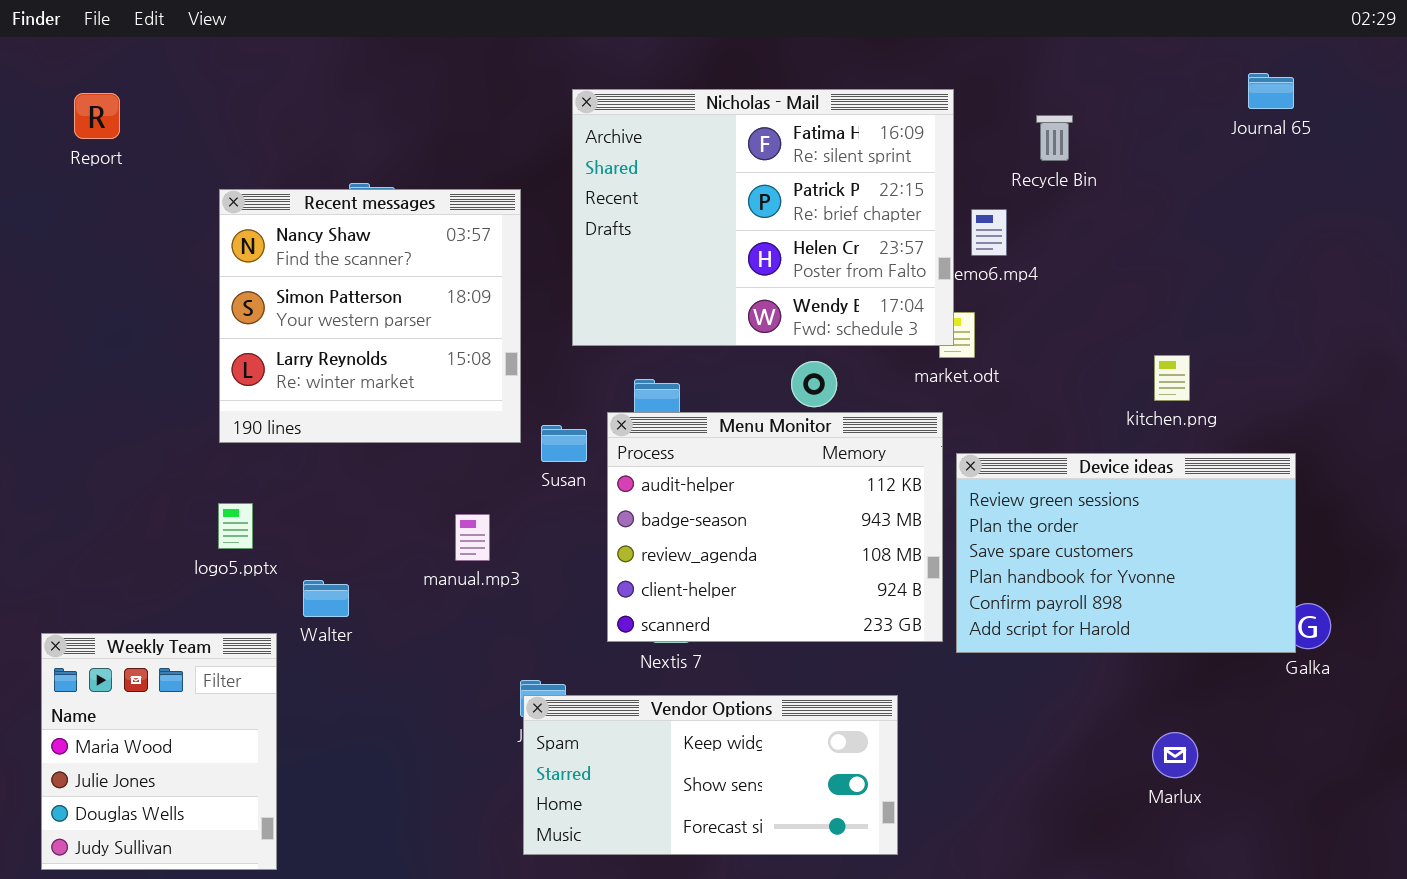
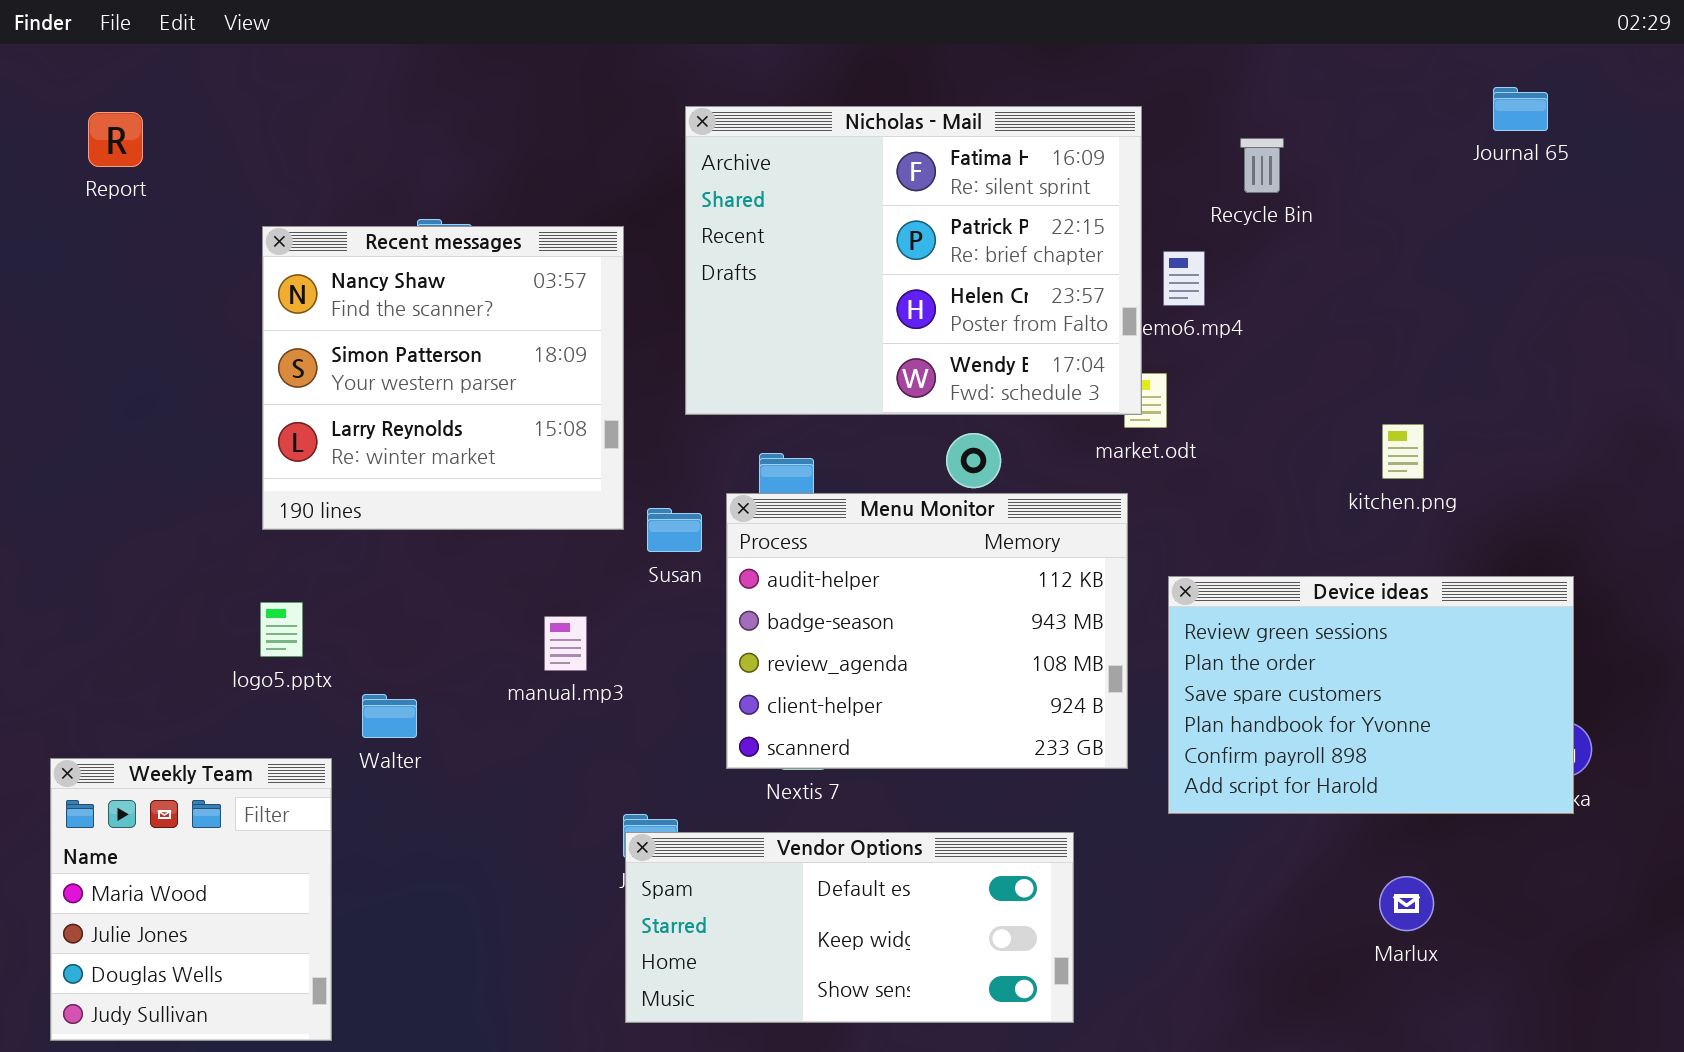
Device ideas: [956,453,1296,653] -> [1168,576,1574,814], moved
Vendor Options: [523,695,898,855] -> [625,832,1074,1023], scrolled up 1 row

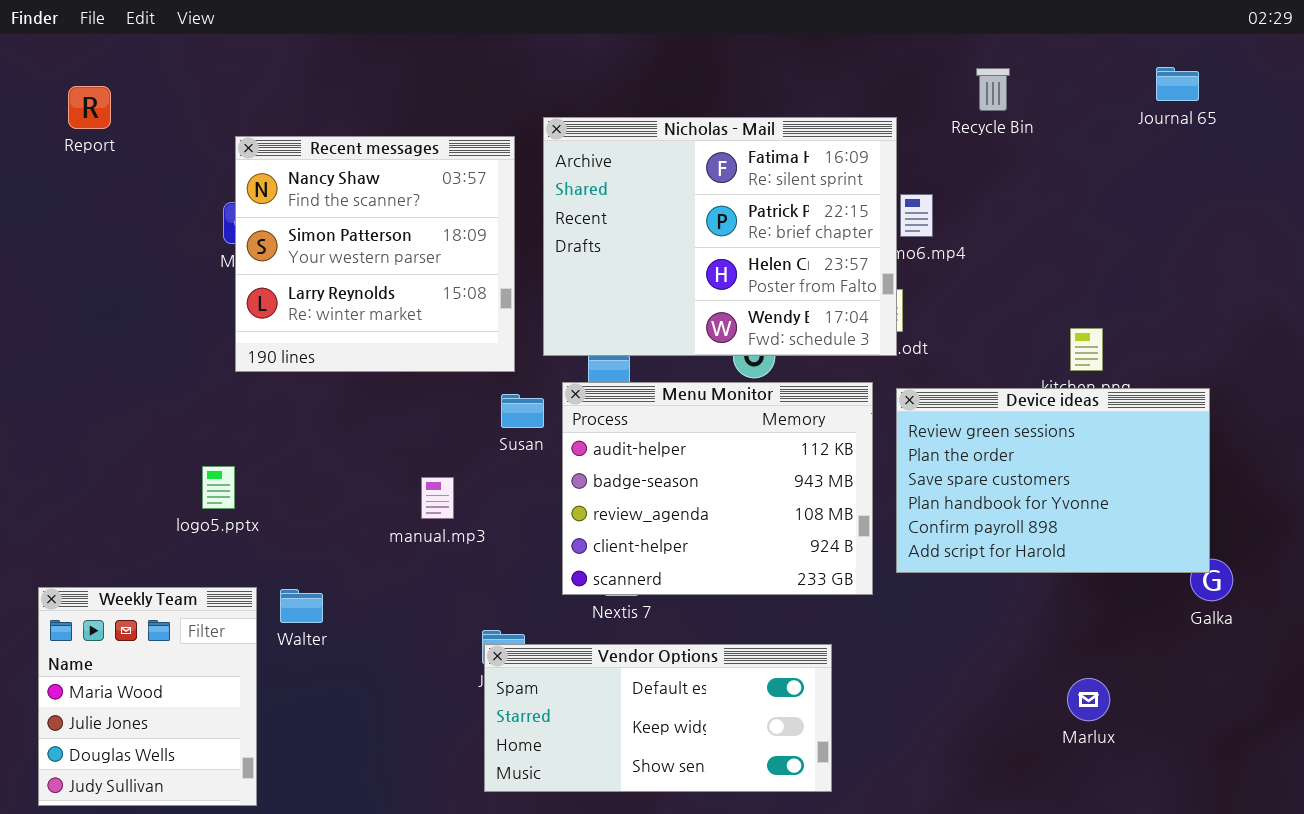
Nicholas - Mail: [685,106,1142,415] -> [543,117,897,356], moved
Recycle Bin: [1240,138,1284,193] -> [976,68,1010,111], moved
Recent messages: [262,226,624,530] -> [235,136,515,372], moved
Device ideas: [1168,576,1574,814] -> [896,388,1210,573], moved
Walter: [362,694,417,738] -> [280,589,323,623], moved

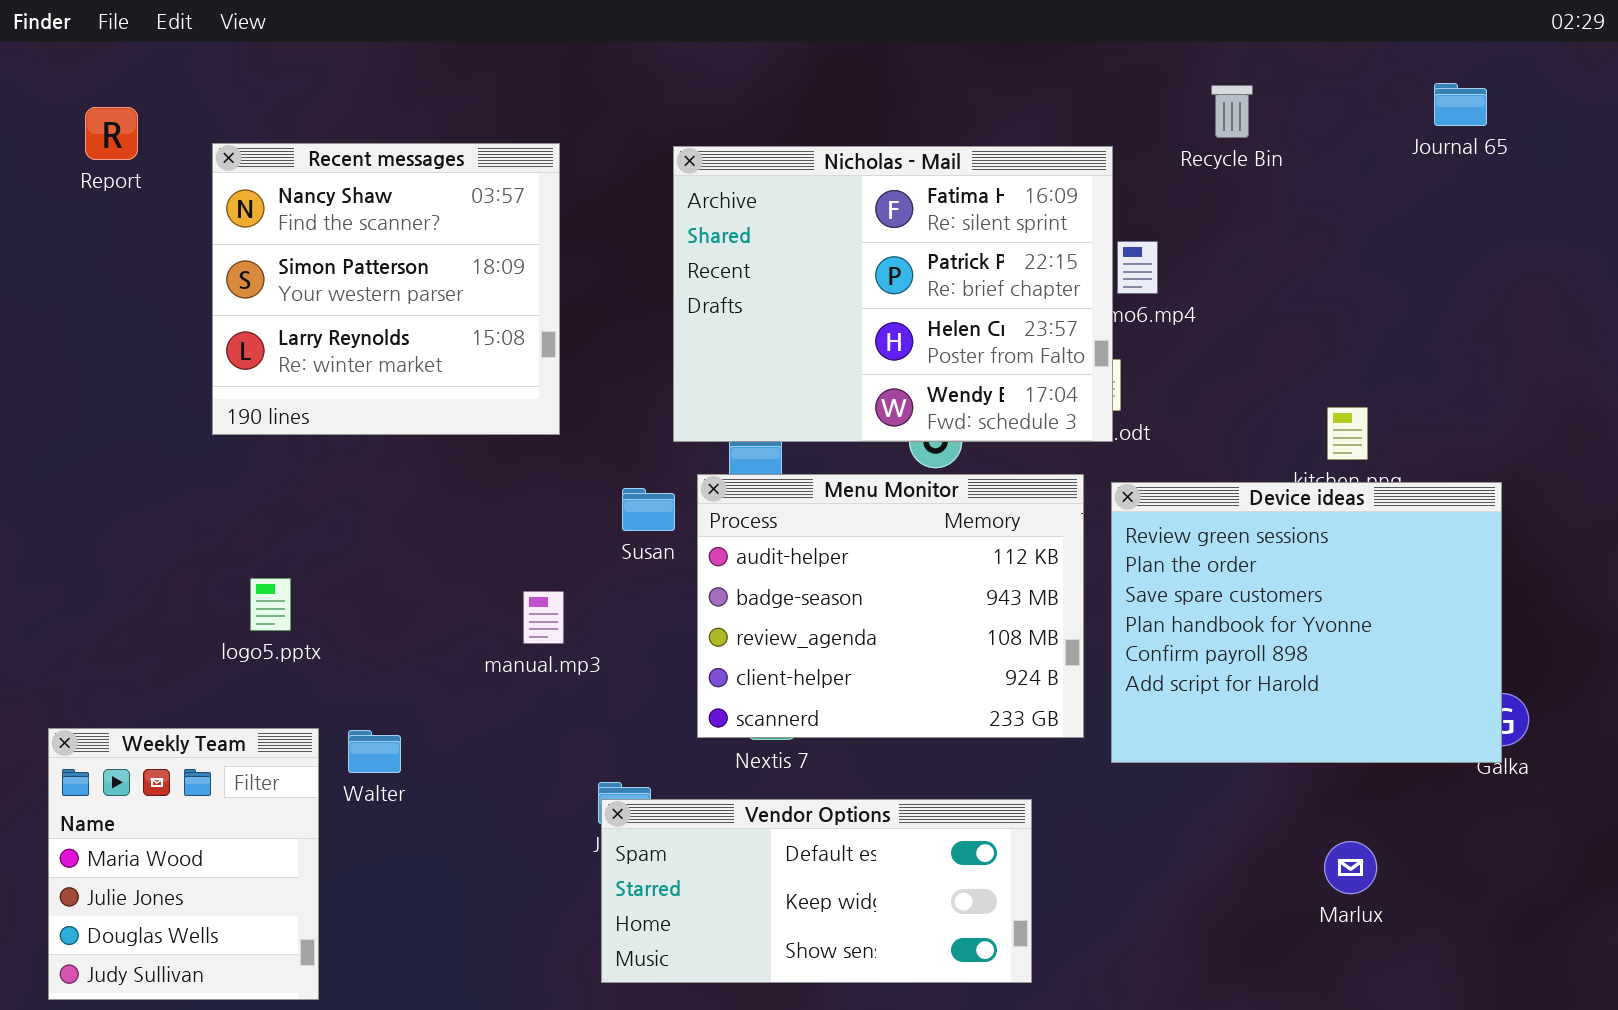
Recent messages: [235,136,515,372] -> [212,143,560,435], moved
Device ideas: [896,388,1210,573] -> [1111,482,1502,763], resized

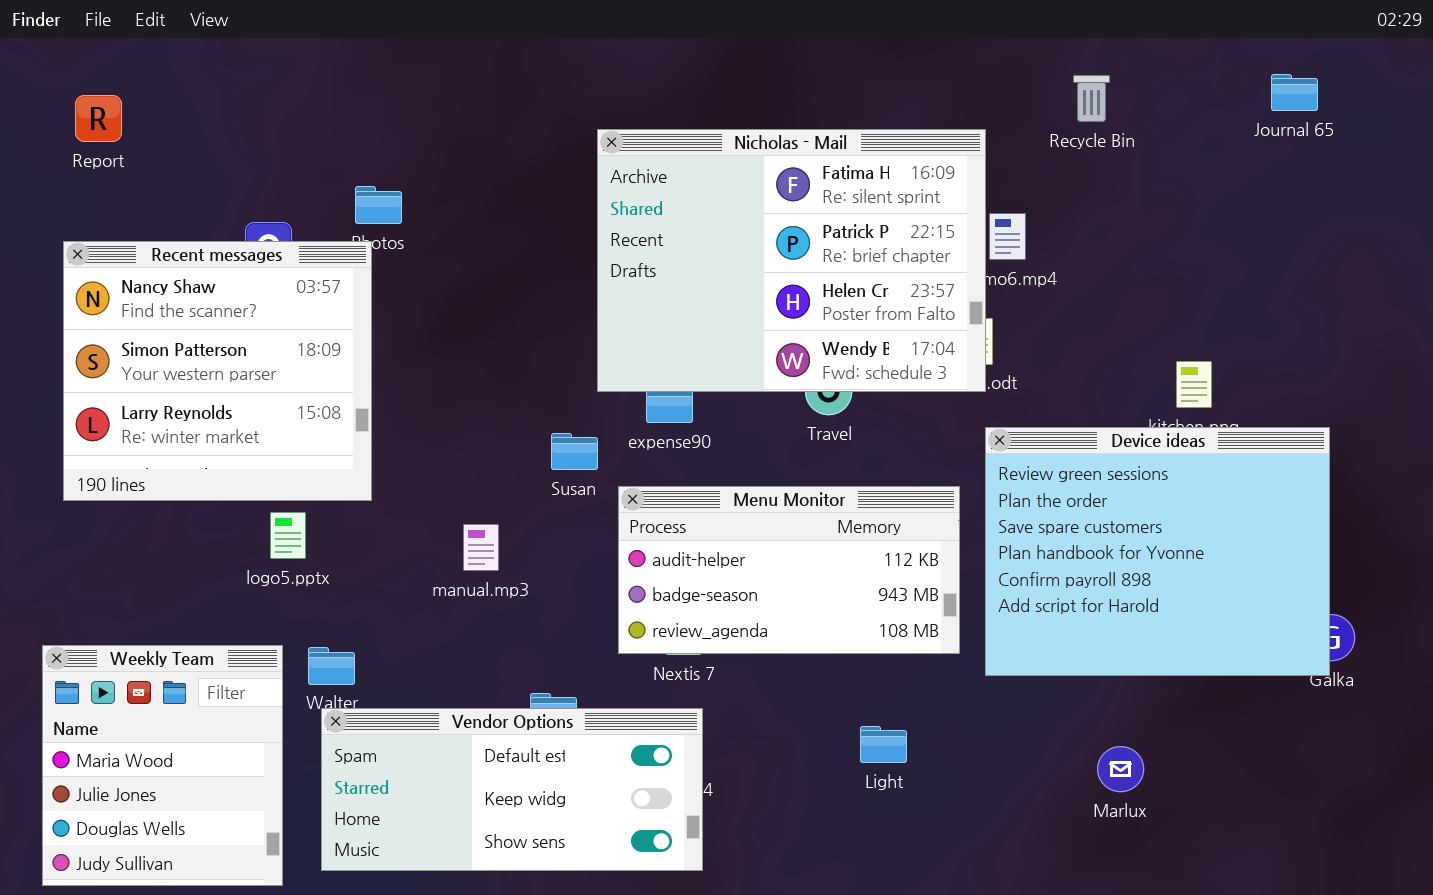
Recent messages: [212,143,560,435] -> [63,241,372,501], moved
Menu Monitor: [697,474,1084,738] -> [618,486,960,654], resized
logo5.pptx: [250,578,291,631] -> [270,512,306,559], moved
Vendor Options: [601,799,1032,983] -> [321,708,703,871], moved
Marlux: [1324,841,1377,894] -> [1097,746,1144,792], moved

